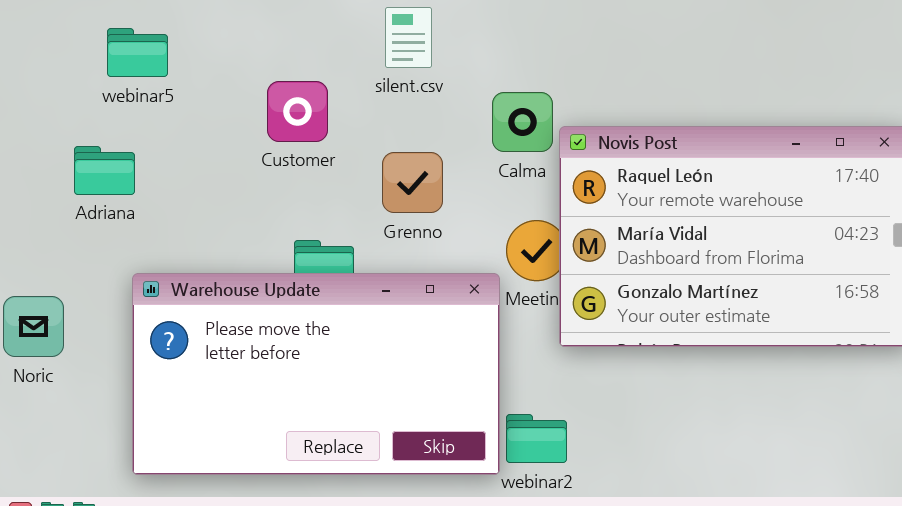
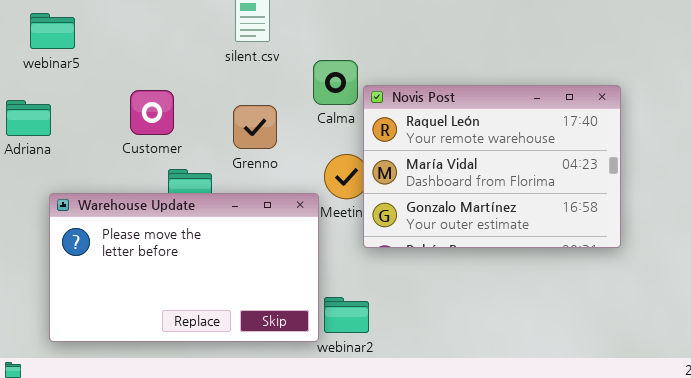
Customer: [267,81,328,142] -> [130,90,174,135], moved

